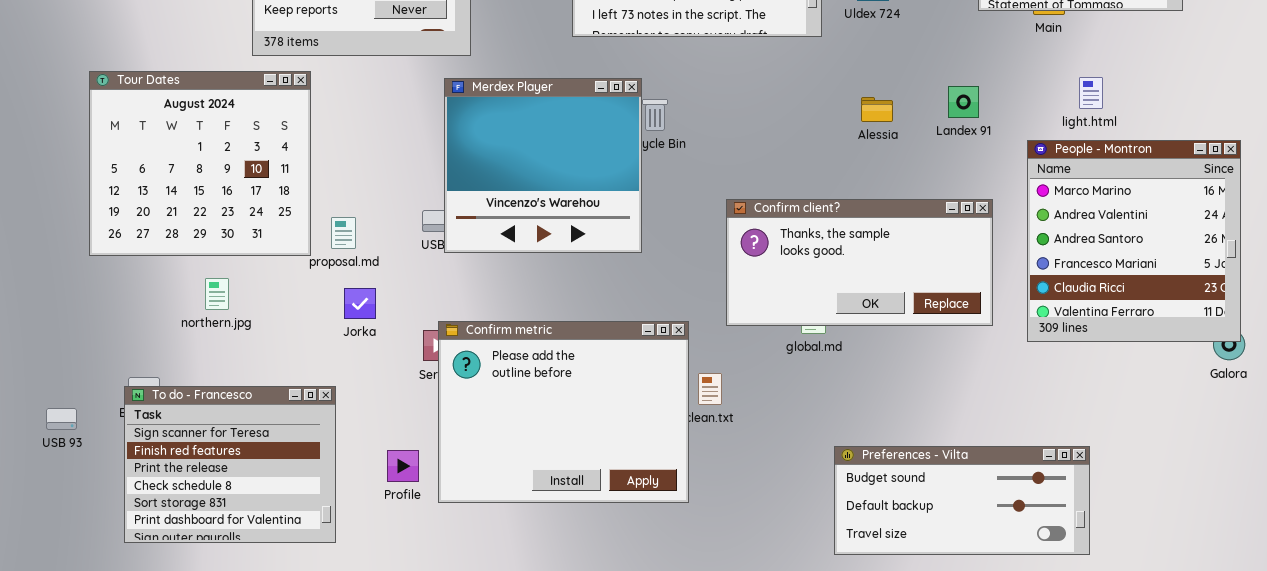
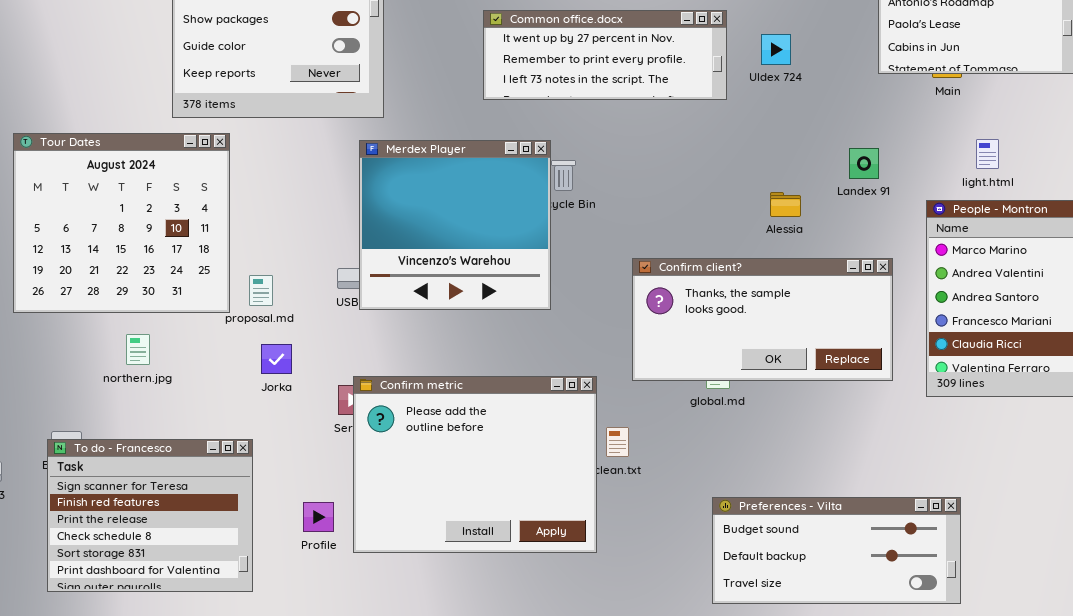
Alessia: [861,97,893,122] -> [770,192,801,217], moved
Preferences - Vilta: [834,446,1090,555] -> [712,497,961,604], moved

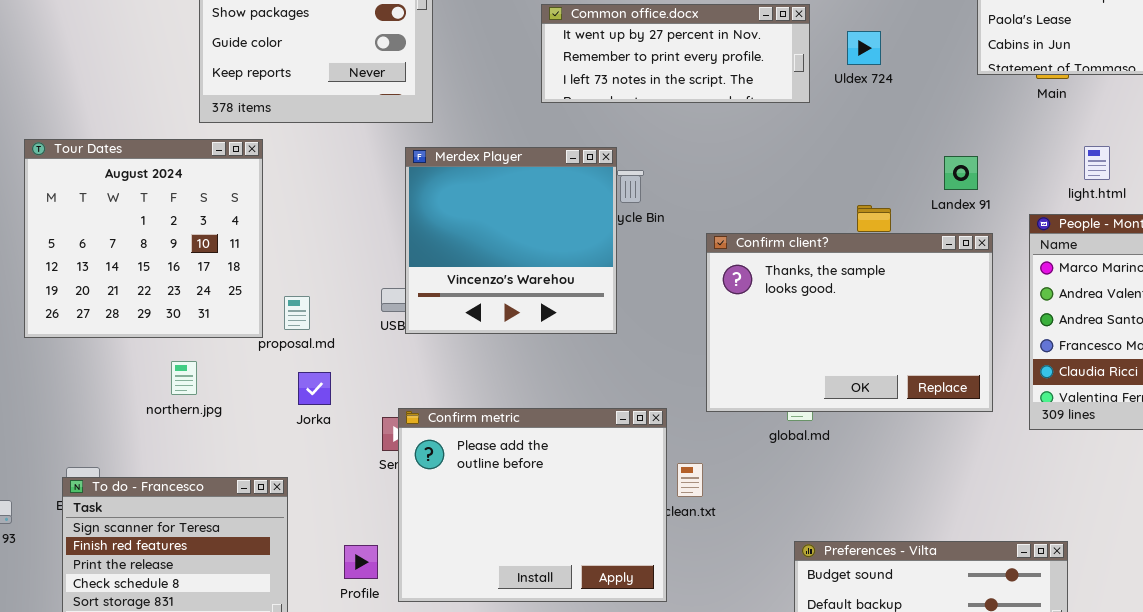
Confirm client?: [632,258,893,381] -> [706,233,993,412], resized
northern.jpg: [126,334,150,365] -> [171,361,197,395], moved

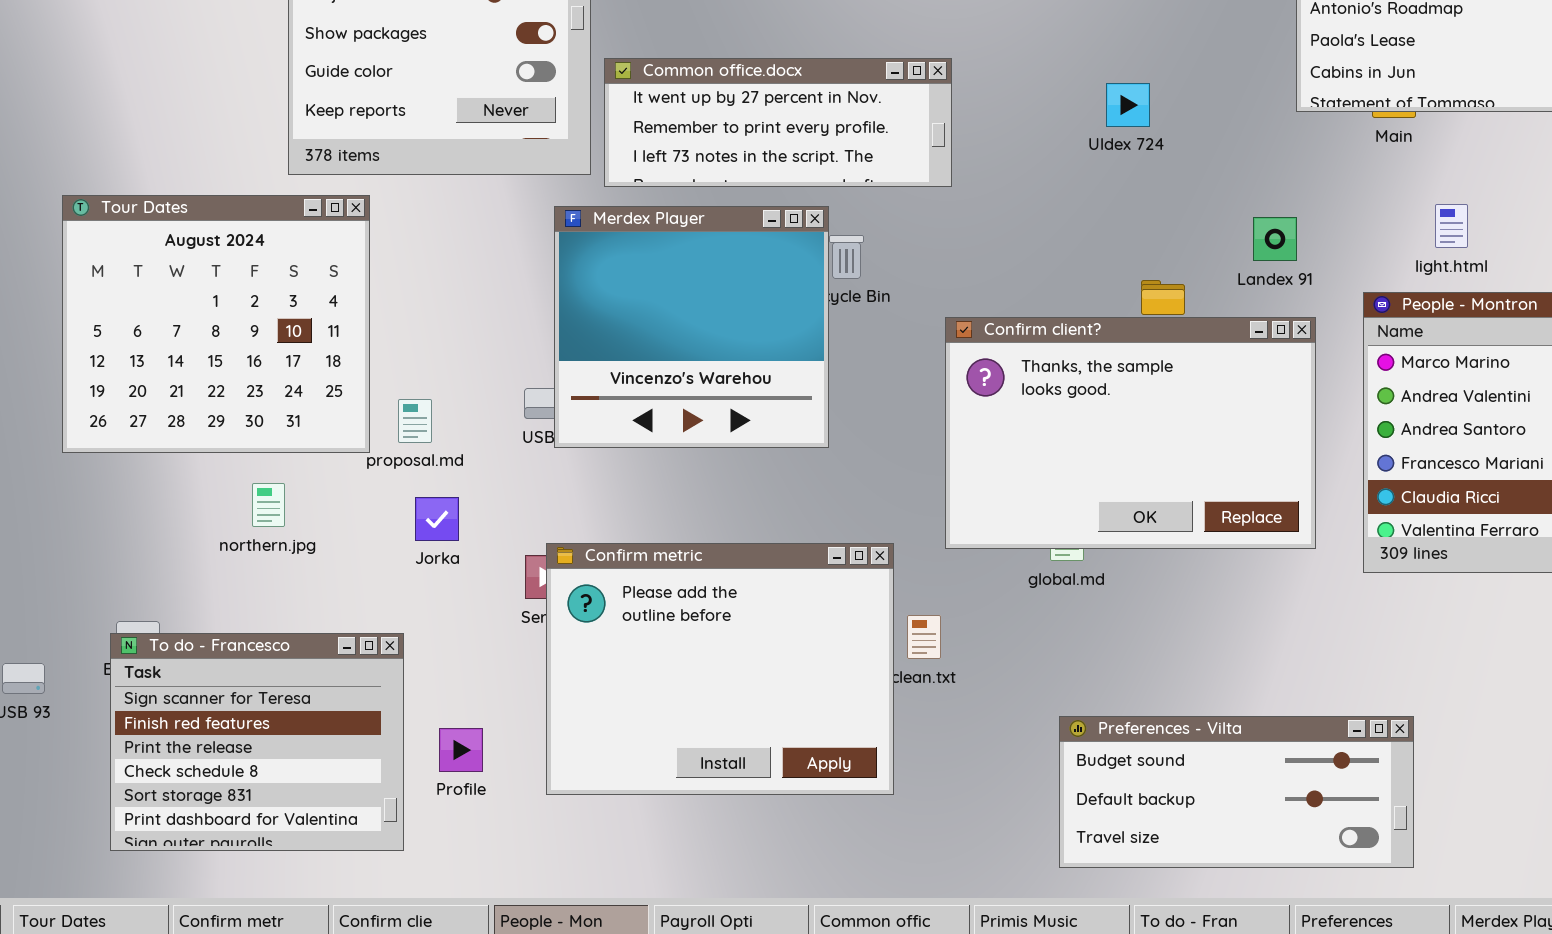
Common office.docx: [541,4,810,103] -> [604,58,952,187], moved
Uldex 724: [847,31,881,65] -> [1106,83,1150,127], moved
Profile: [344,545,378,579] -> [439,728,483,772], moved

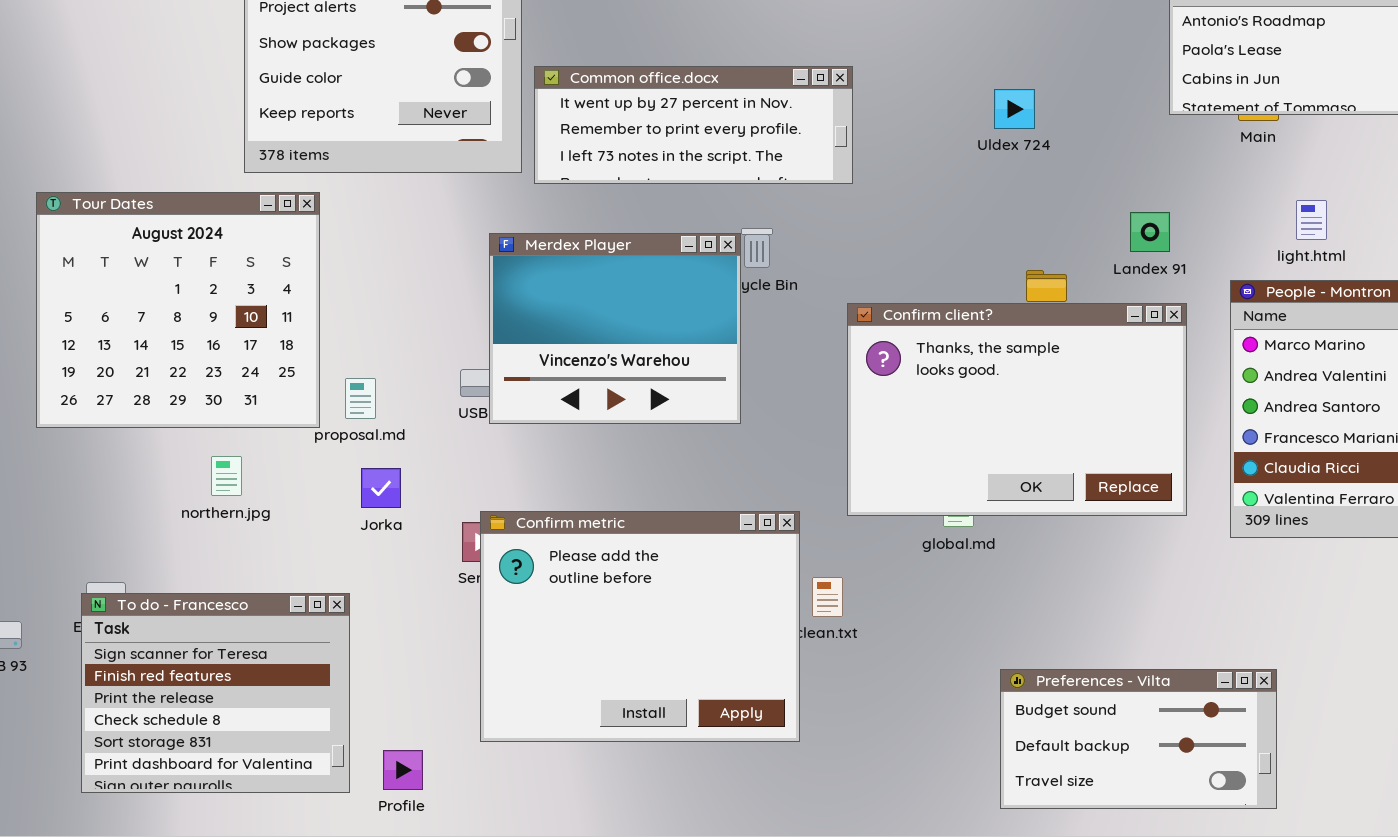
Merdex Player: [554,206,829,448] -> [489,233,741,424], resized
Preferences - Vilta: [1059,716,1414,868] -> [1000,669,1277,809], resized
Profile: [439,728,483,772] -> [383,750,423,790], moved

